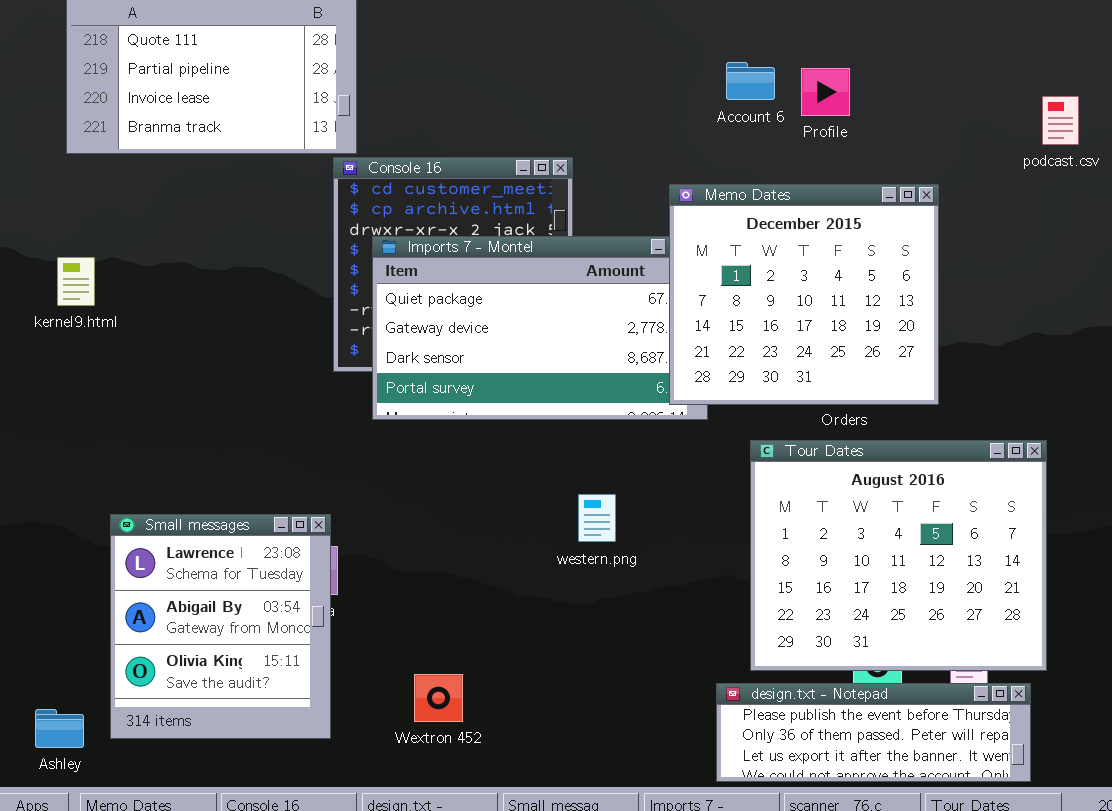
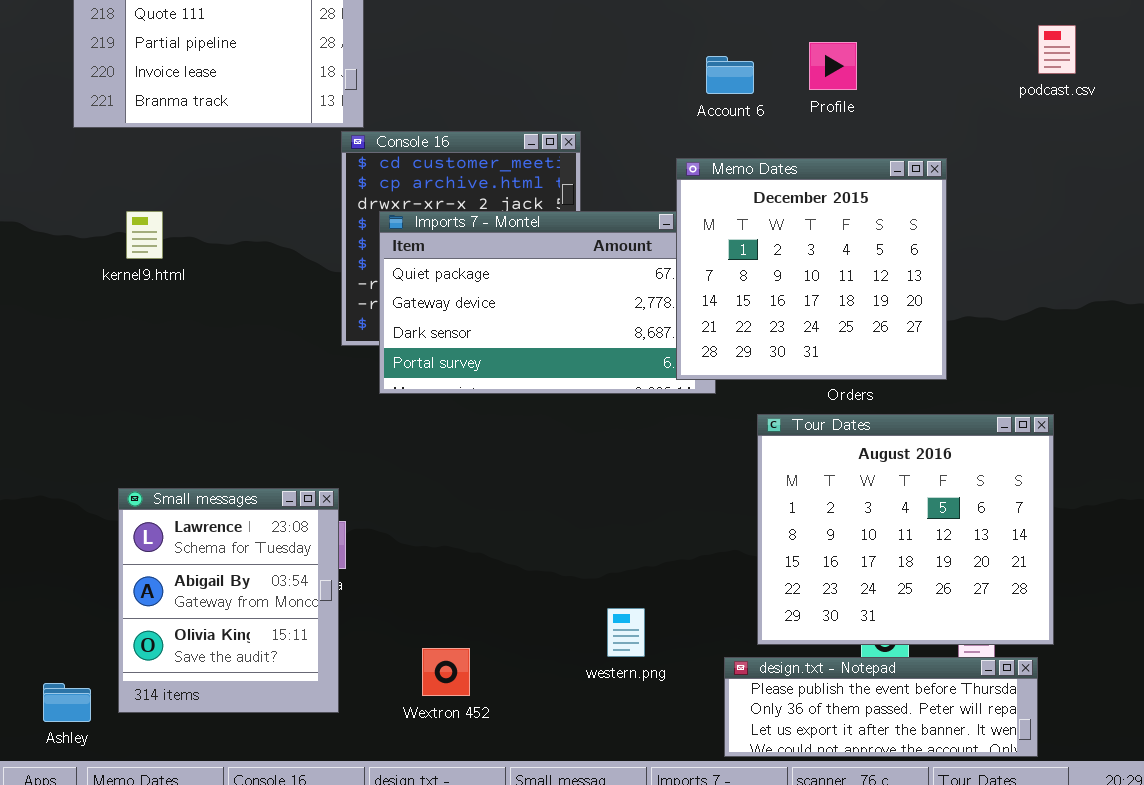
Account 6: [726,62,775,100] -> [706,56,754,94], moved
podcast.csv: [1042,96,1079,145] -> [1038,25,1076,74], moved
kernel9.html: [57,257,95,306] -> [126,211,163,259], moved
western.png: [578,494,616,542] -> [607,608,645,657], moved

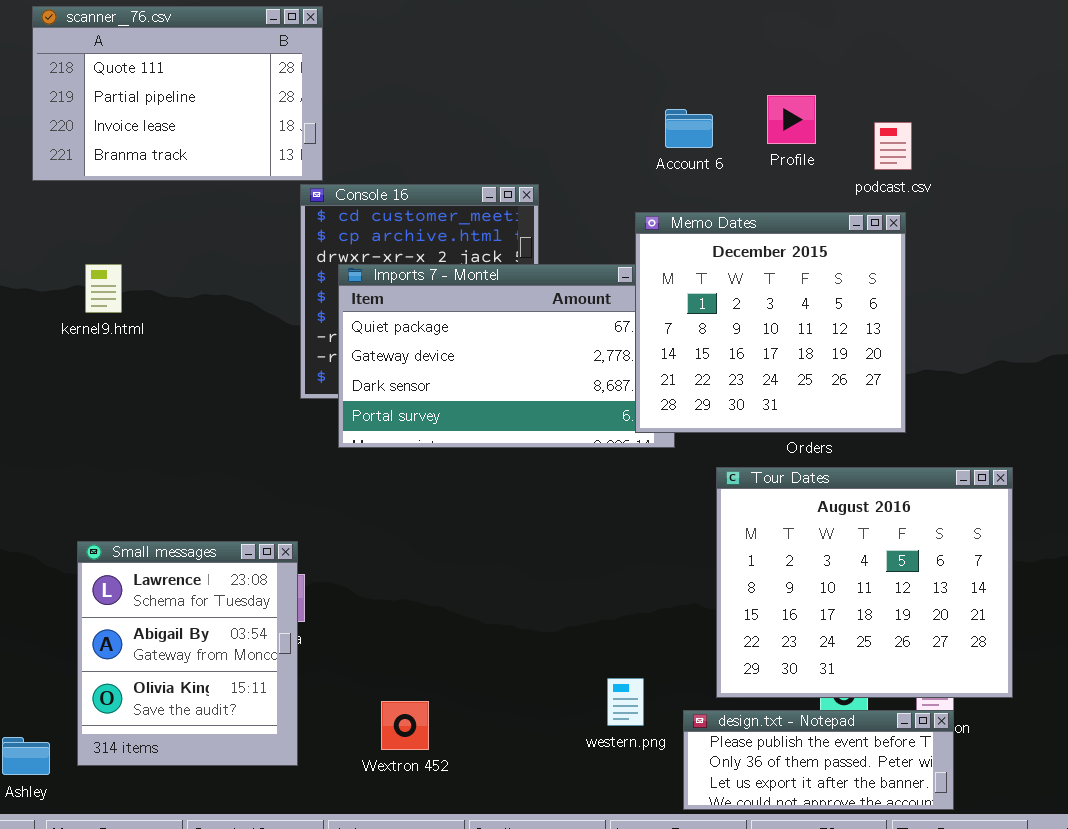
podcast.csv: [1038,25,1076,74] -> [874,122,912,170], moved
western.png: [607,608,645,657] -> [607,678,644,726], moved
design.txt - Notepad: [724,657,1038,757] -> [683,710,954,810], resized

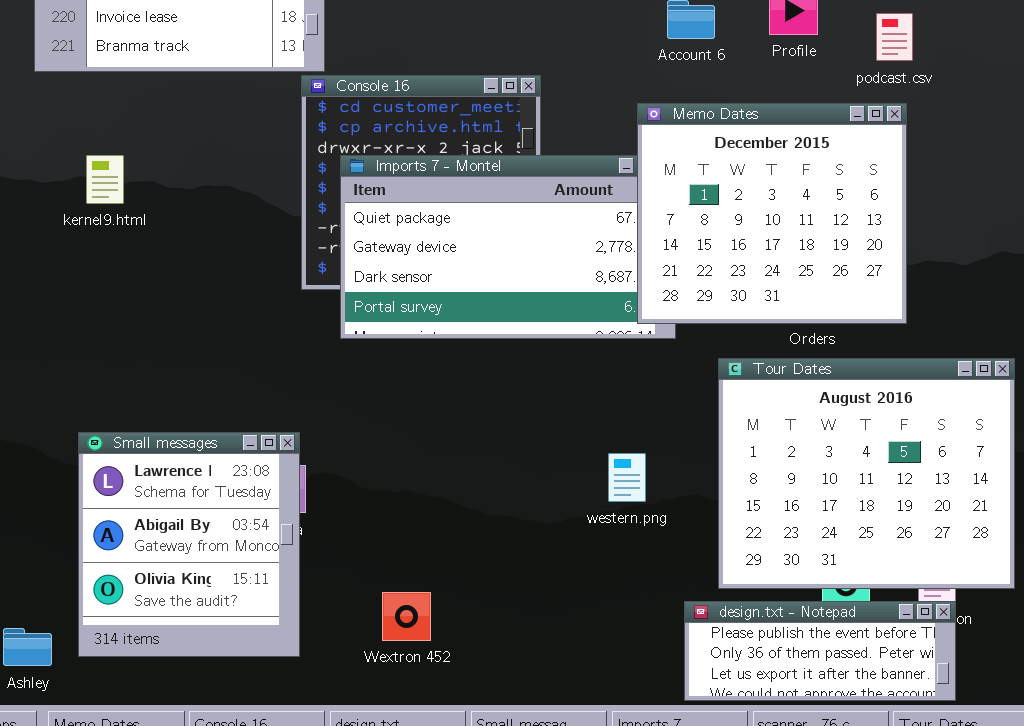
western.png: [607,678,644,726] -> [608,453,646,502], moved

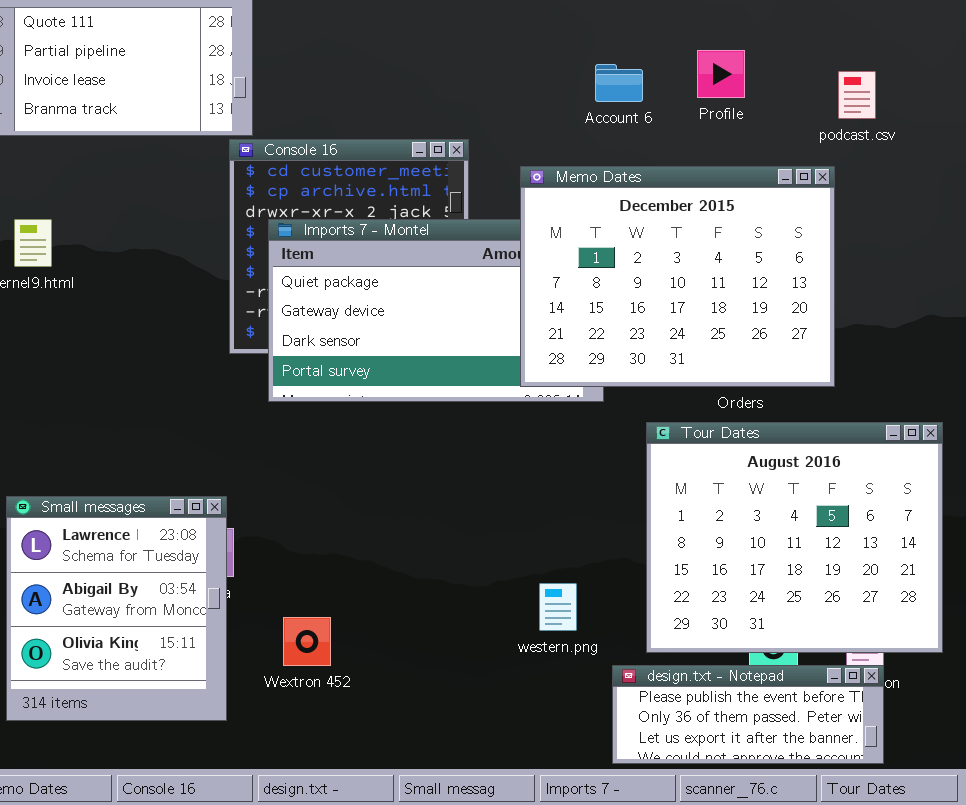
podcast.csv: [876,13,913,61] -> [838,71,876,119], moved
Memo Dates: [637,103,907,324] -> [520,166,835,387], resized
western.png: [608,453,646,502] -> [539,583,577,631], moved
Wextron 452: [382,592,431,641] -> [283,617,331,666], moved

